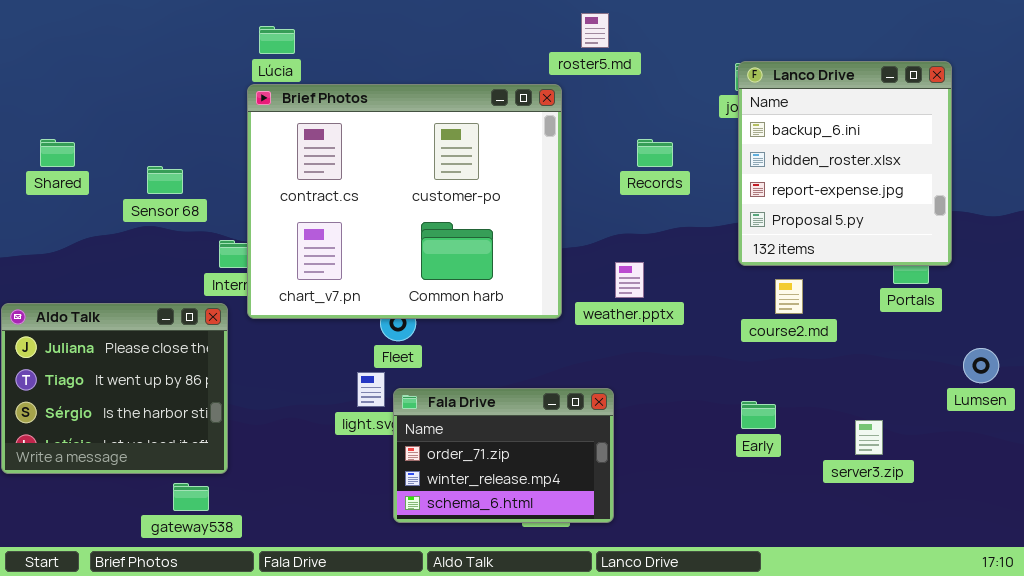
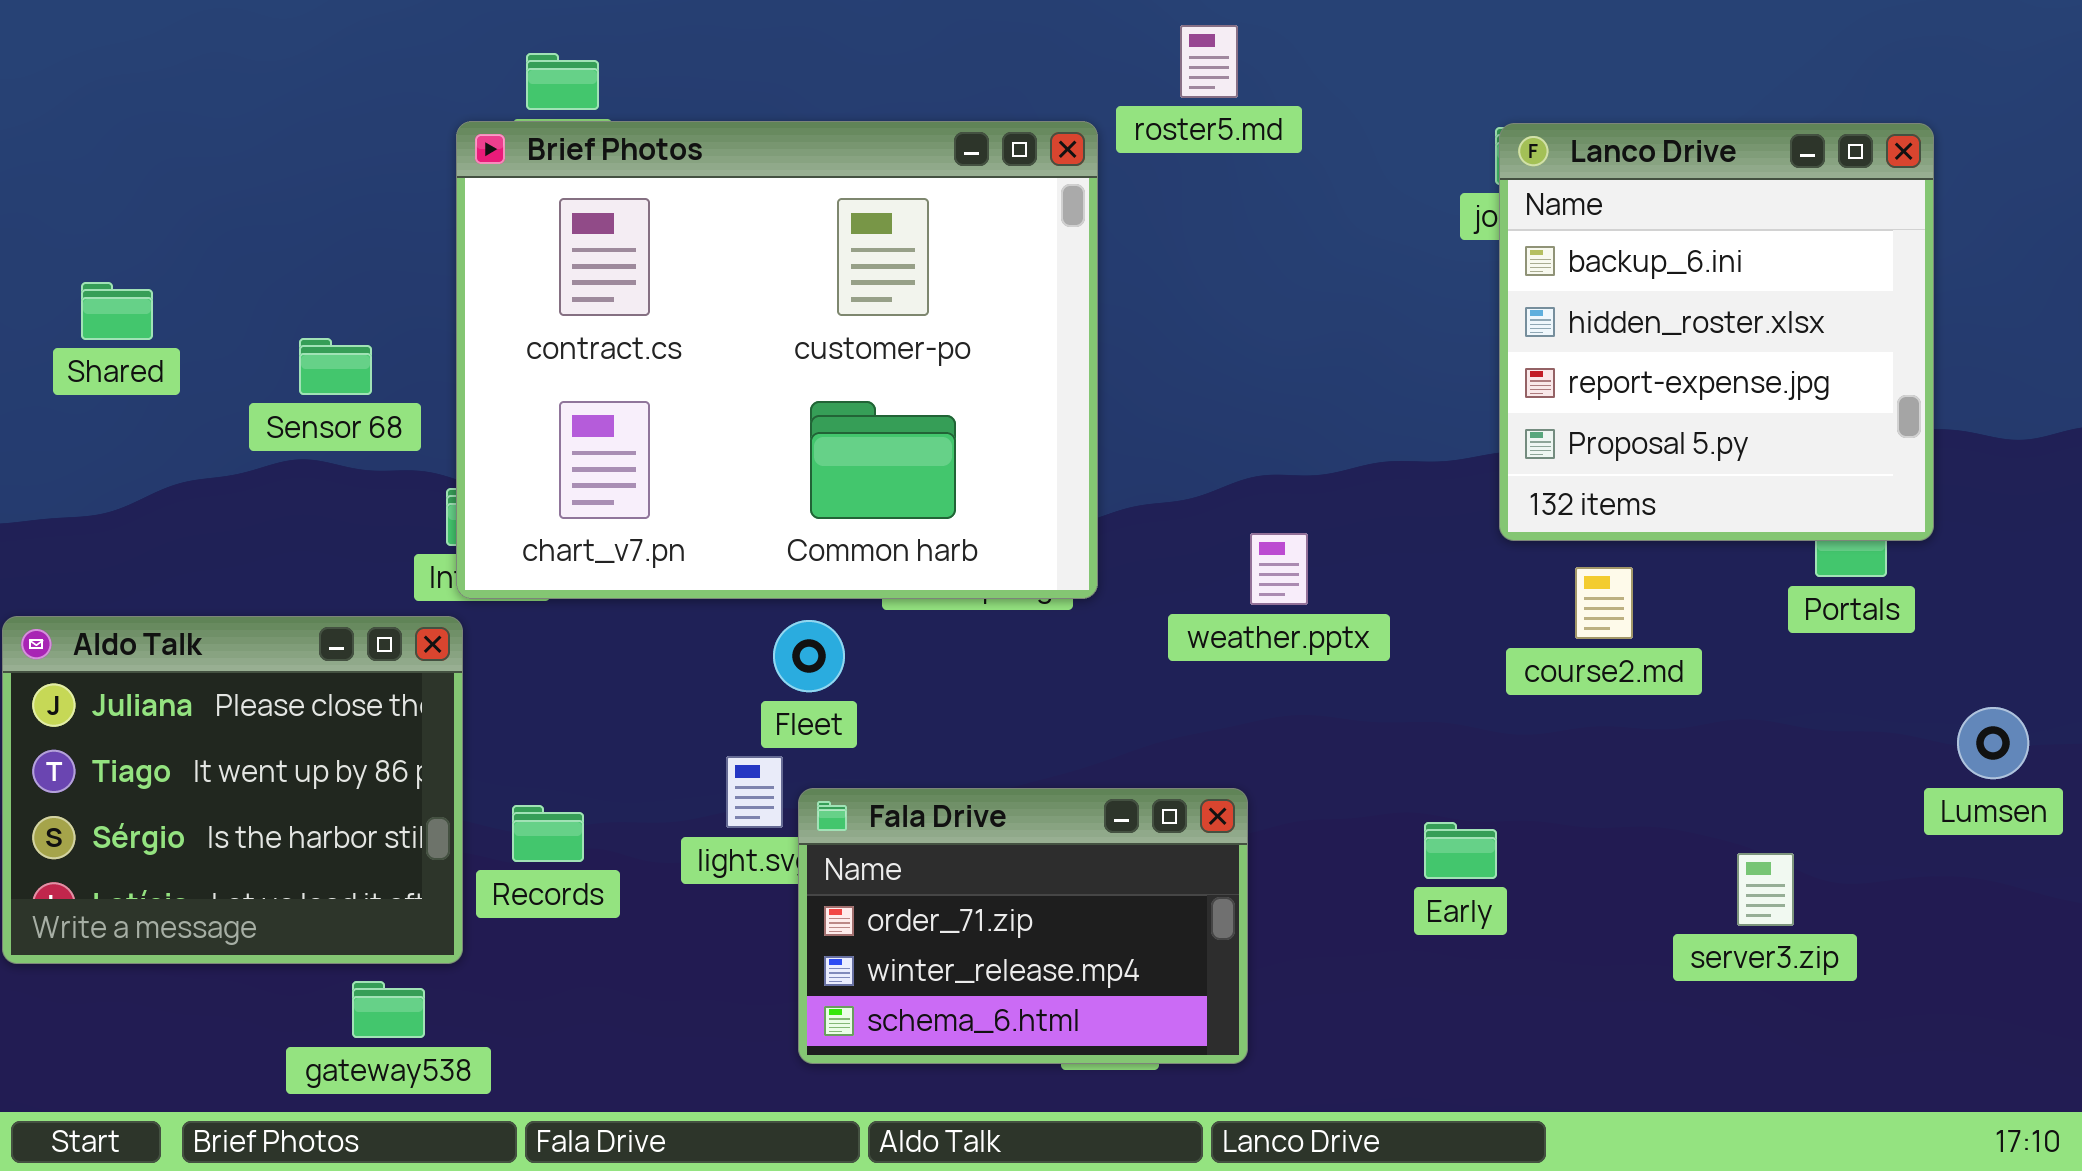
Brief Photos: [247,84,562,319] -> [456,121,1098,599], moved
Records: [637,139,673,167] -> [512,805,584,862], moved
Early: [741,401,776,429] -> [1424,822,1497,879], moved

